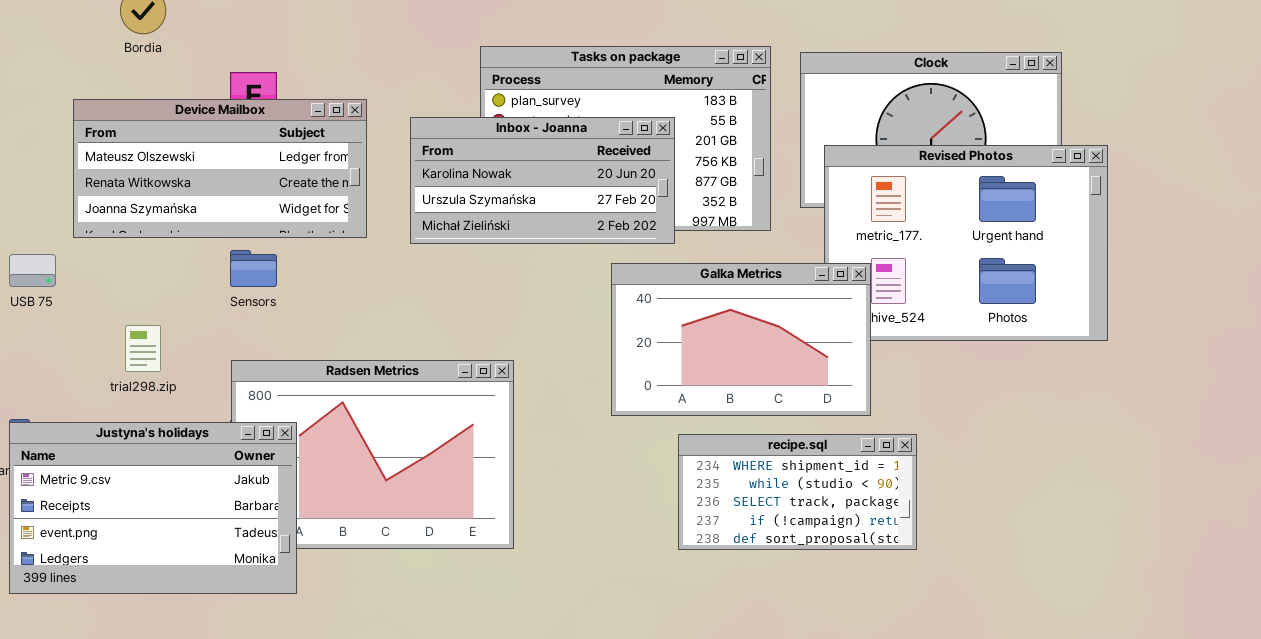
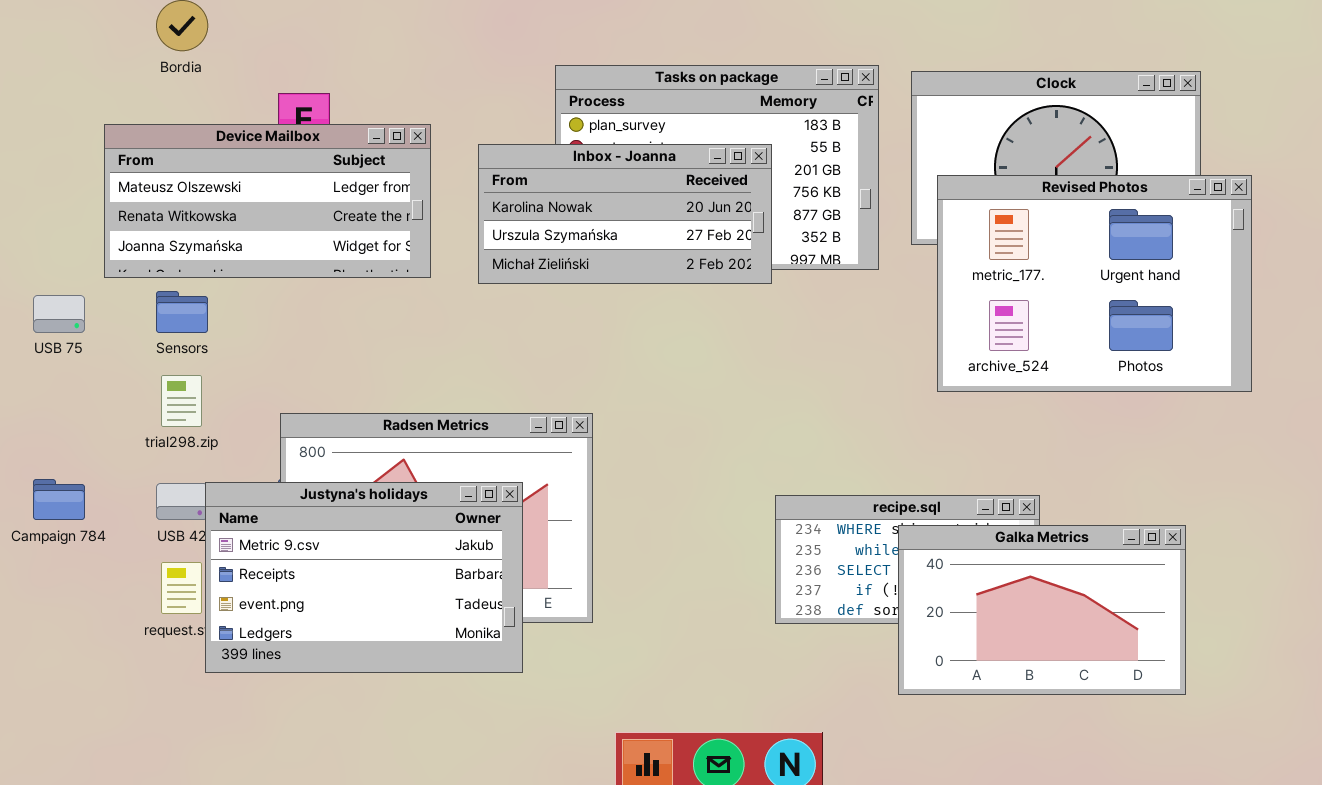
Sensors: [230,250,277,287] -> [156,291,208,333], moved
Galka Metrics: [611,263,871,416] -> [898,525,1186,695], moved
Justyna's holidays: [9,422,297,594] -> [205,482,523,673], moved

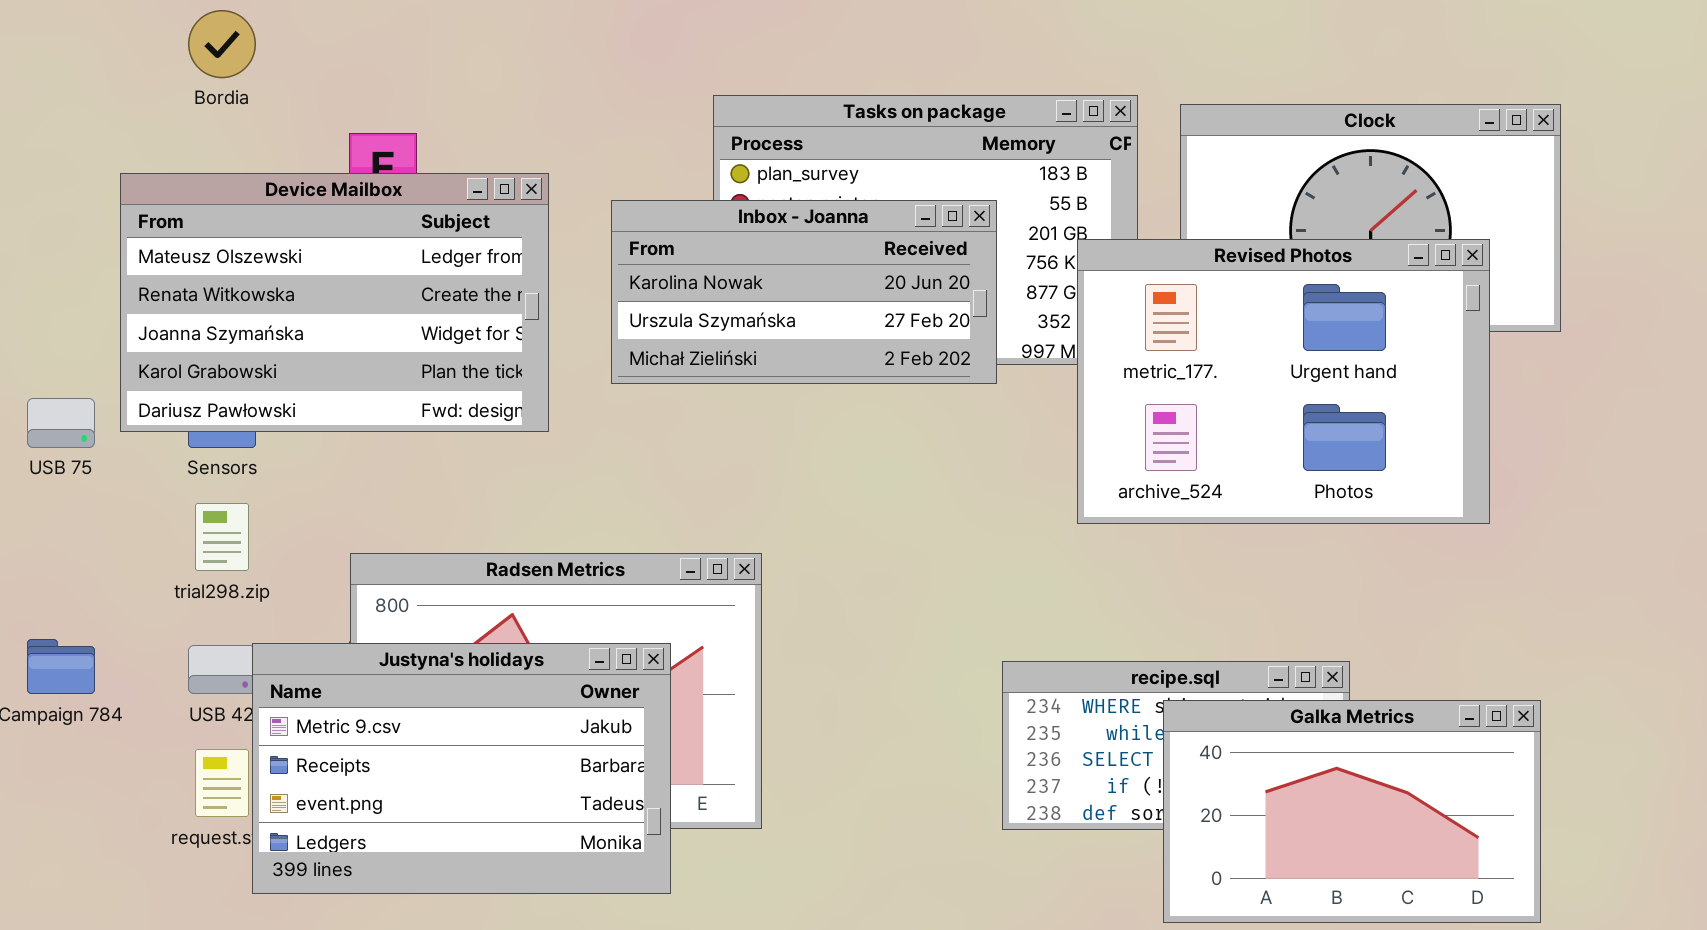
Device Mailbox: [104,124,431,278] -> [120,173,549,432], resized
Revised Photos: [937,175,1252,392] -> [1077,239,1490,524], moved

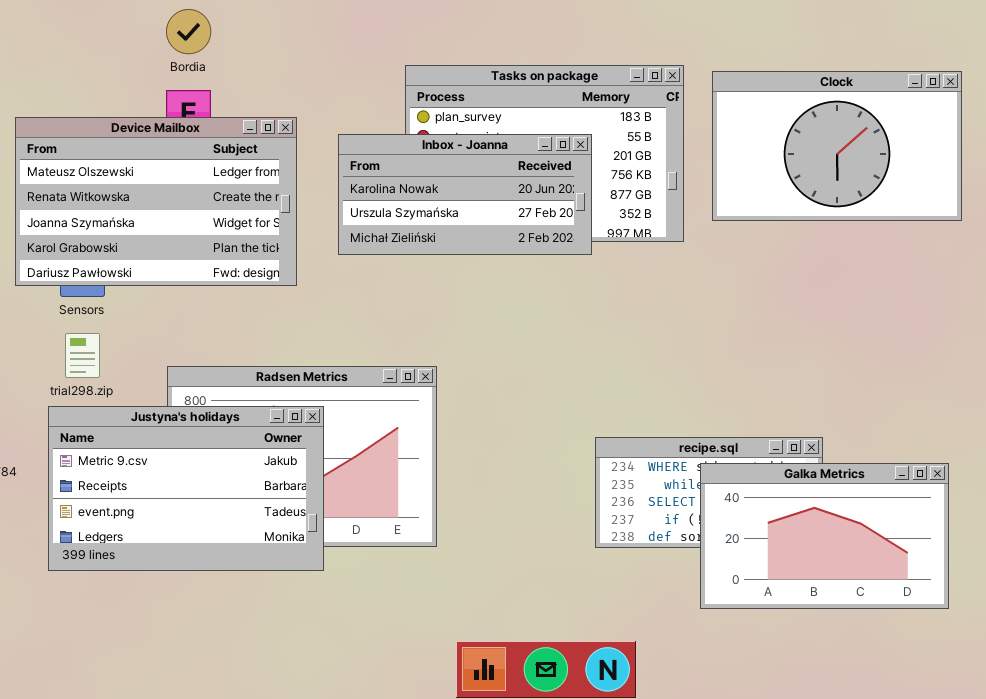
Bordia: [188,10,256,78] -> [166,9,211,54], moved
Revised Photos: [1077,239,1490,524] -> none, closed
Justyna's holidays: [252,643,671,894] -> [48,406,324,571], moved

